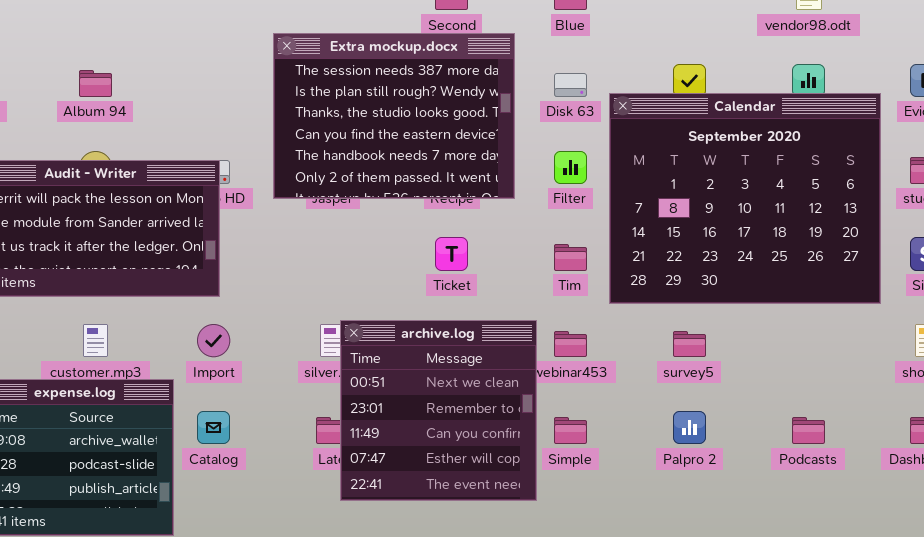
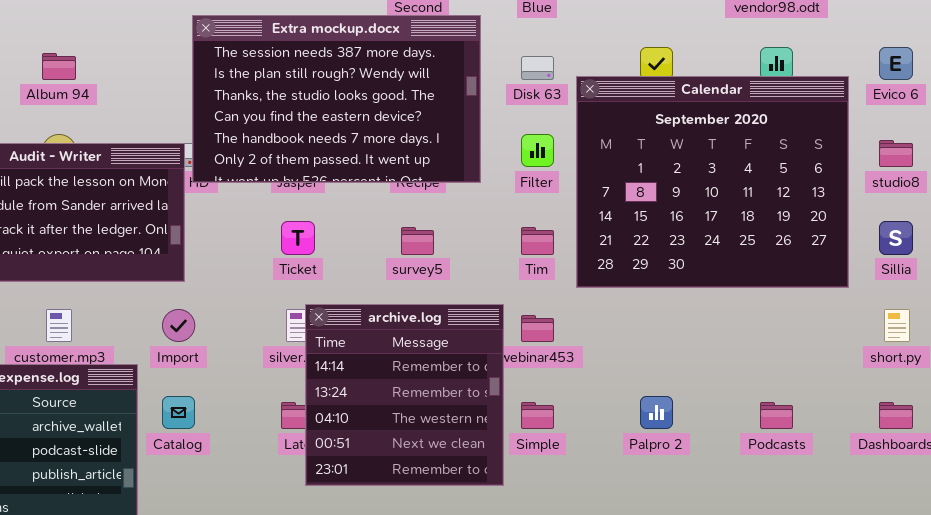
Extra mockup.docx: [273,33,515,199] -> [192,15,481,183], resized
Ticket: [435,237,468,271] -> [281,221,315,255], moved
archive.log: [340,320,537,501] -> [305,304,504,486], scrolled up 3 rows
survey5: [673,331,706,357] -> [401,227,434,255], moved

